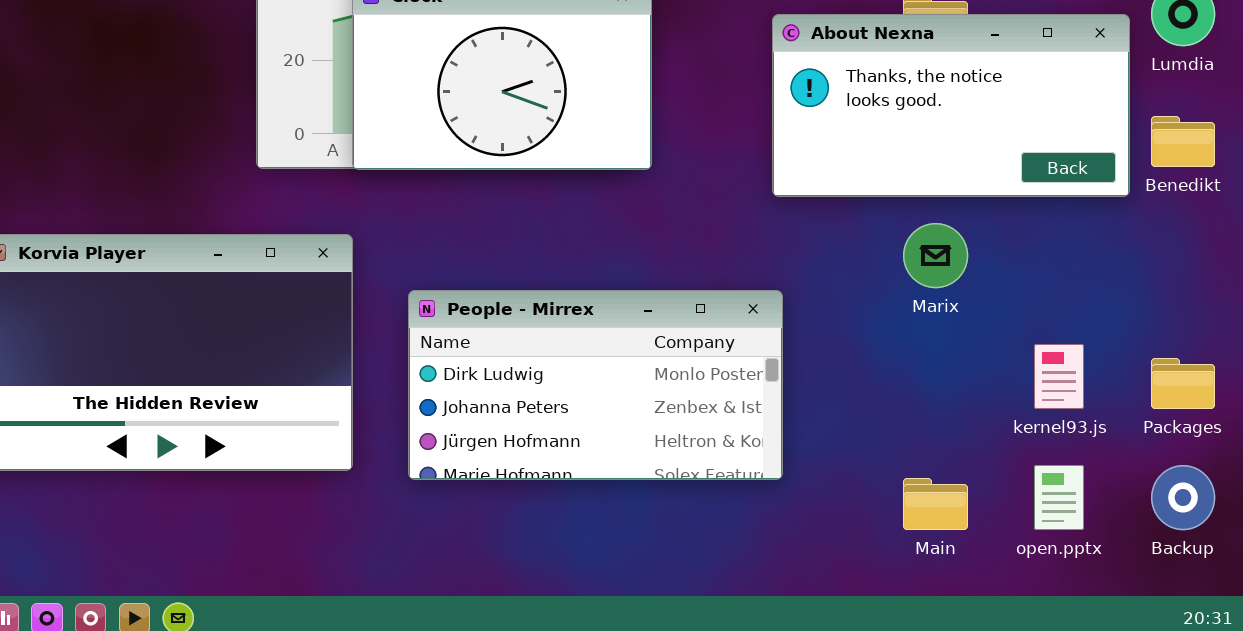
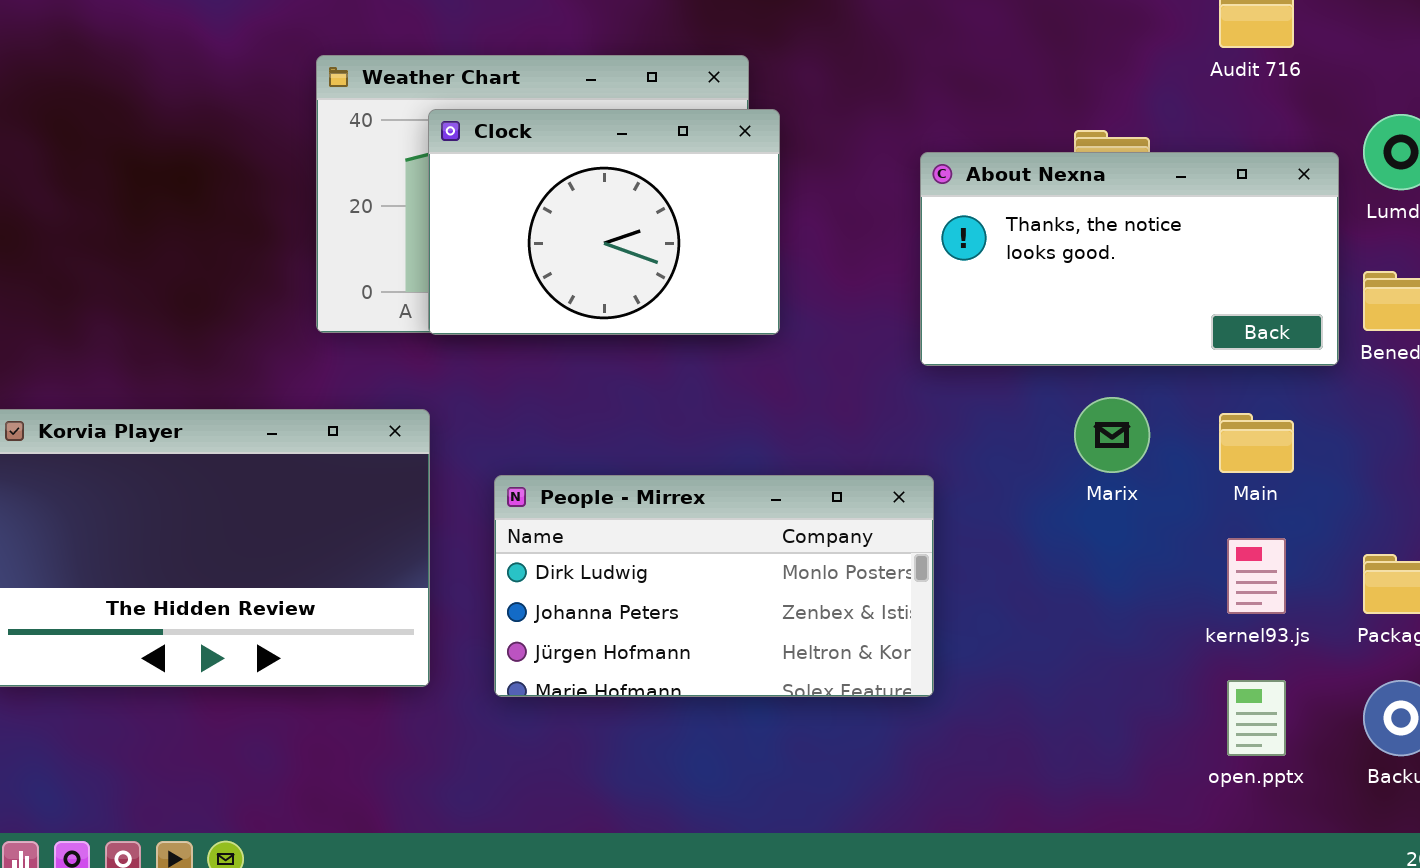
Main: [903,478,968,530] -> [1219,413,1294,473], moved

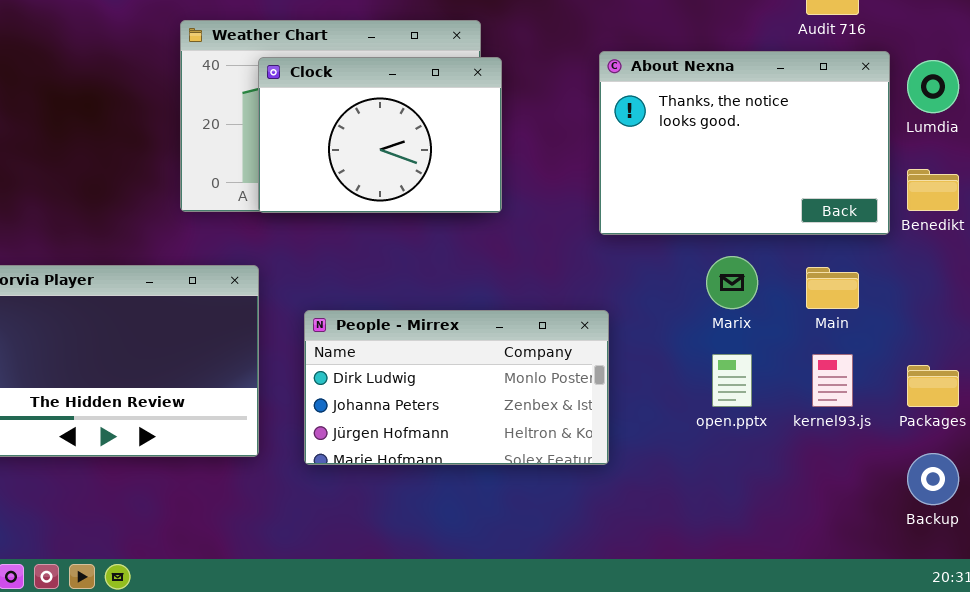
About Nexna: [920,152,1339,366] -> [599,51,890,235], resized
open.pptx: [1227,680,1286,756] -> [712,354,752,407], moved

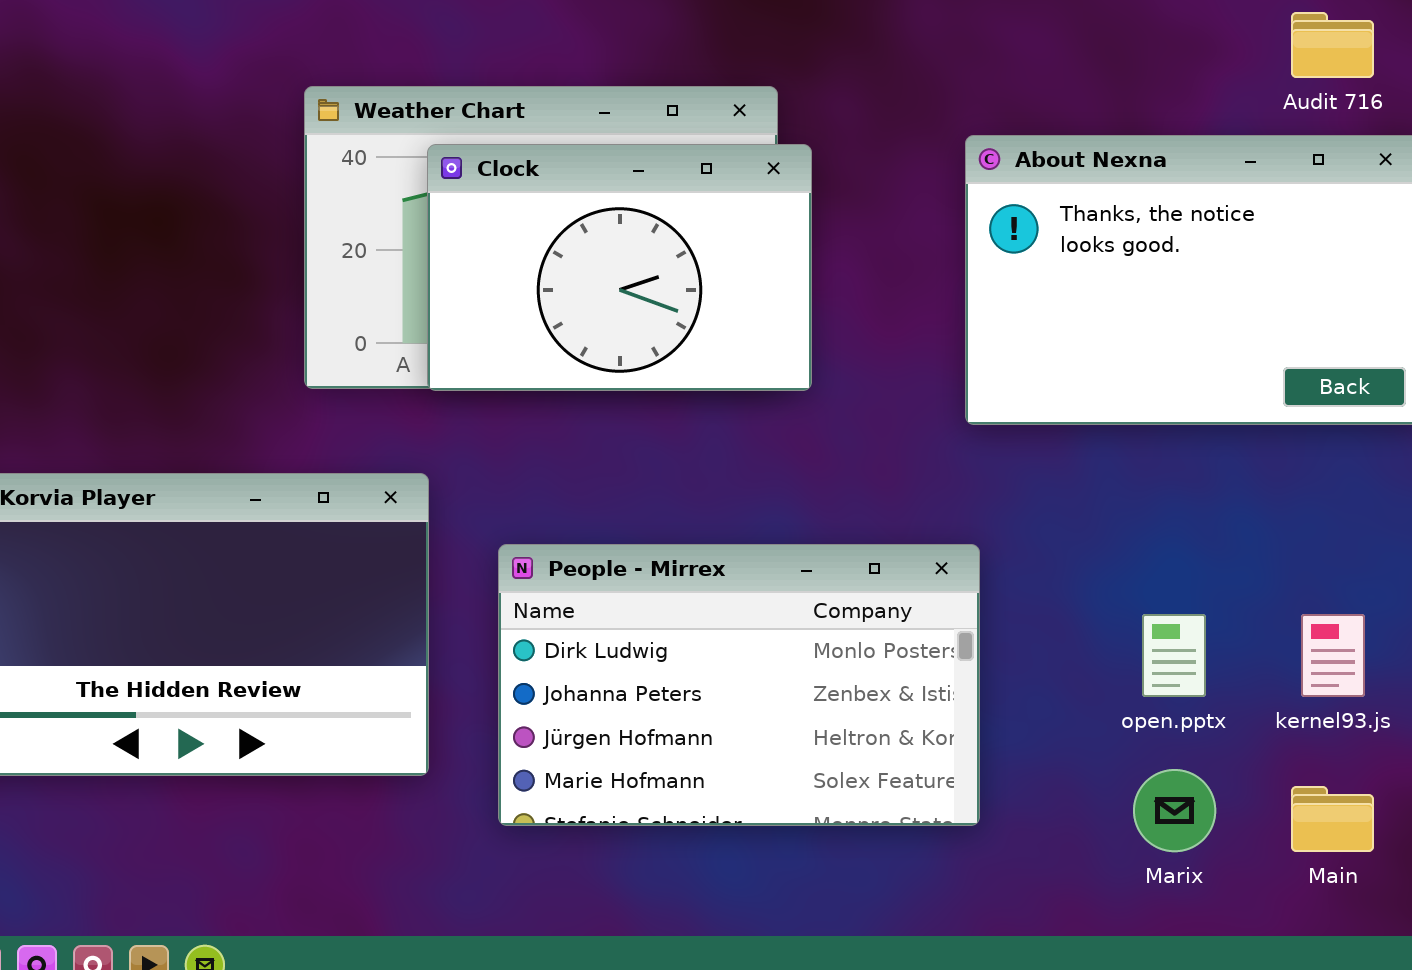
Marix: [706,256,758,309] -> [1133,769,1216,852], moved
Main: [806,267,859,309] -> [1291,786,1374,852], moved
People - Mirrex: [304,310,609,465] -> [498,544,980,826], resized

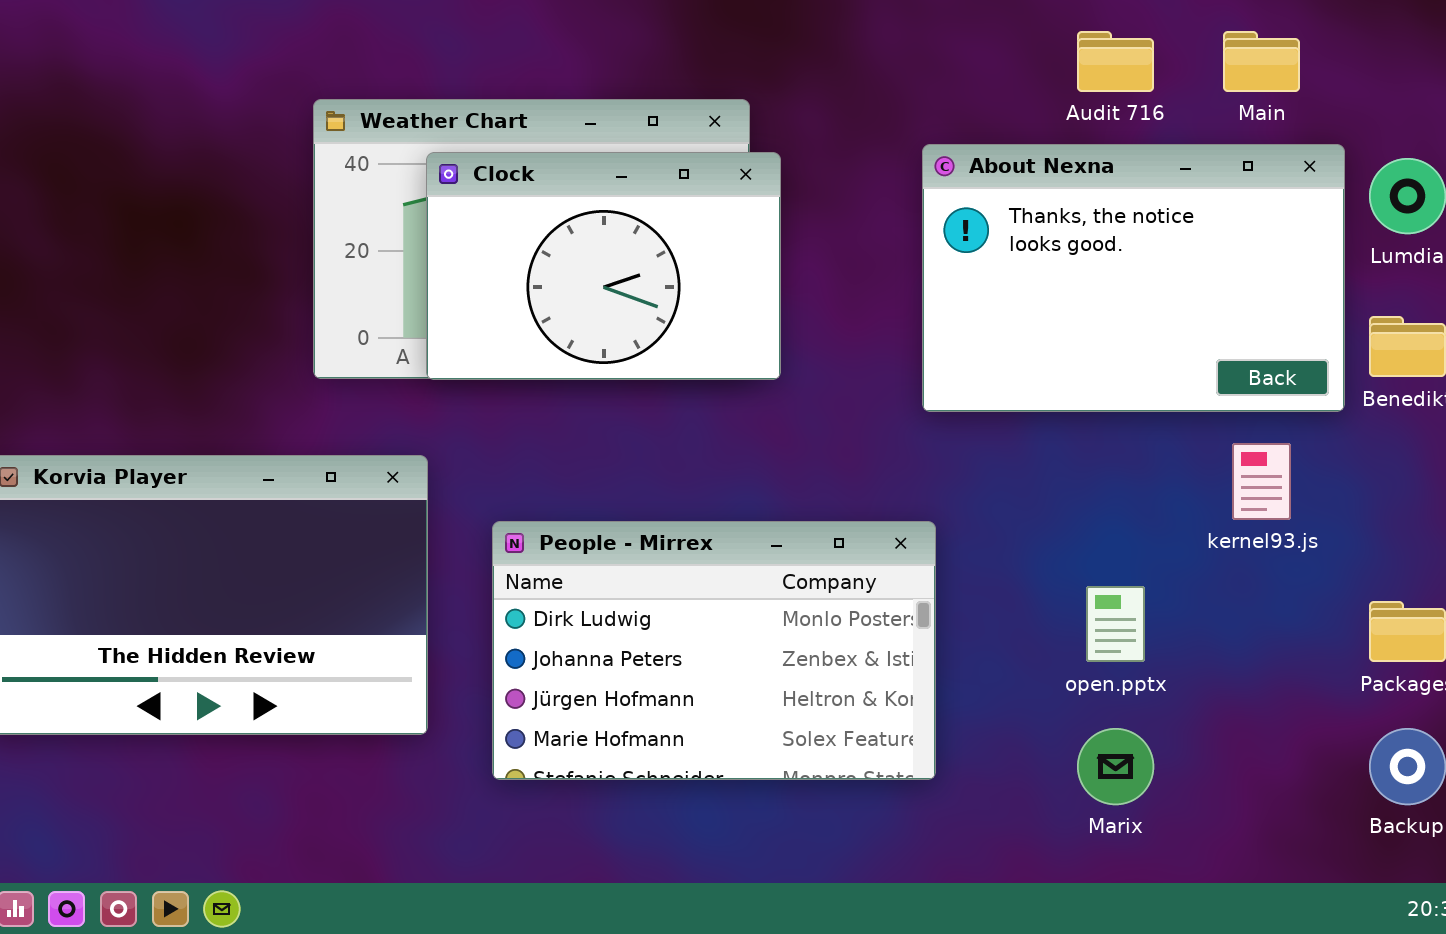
Audit 716: [1291,12,1374,78] -> [1077,31,1154,92], moved
kernel93.js: [1301,614,1365,697] -> [1232,443,1291,520], moved
Main: [1291,786,1374,852] -> [1223,31,1300,92], moved

